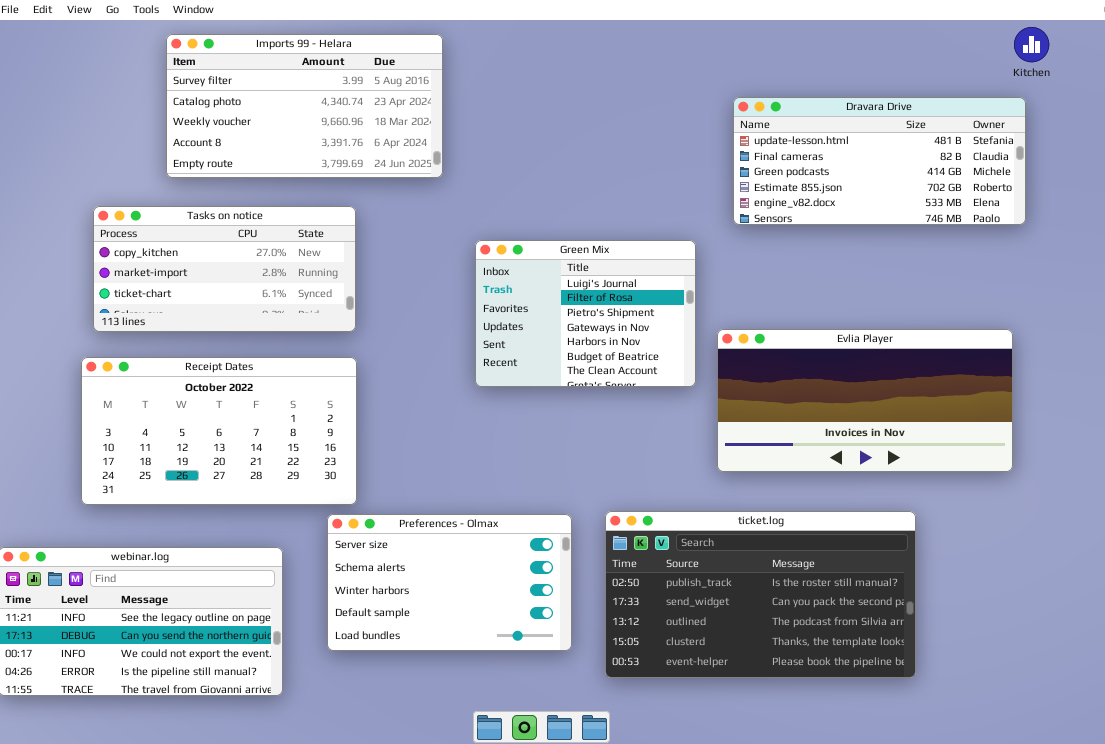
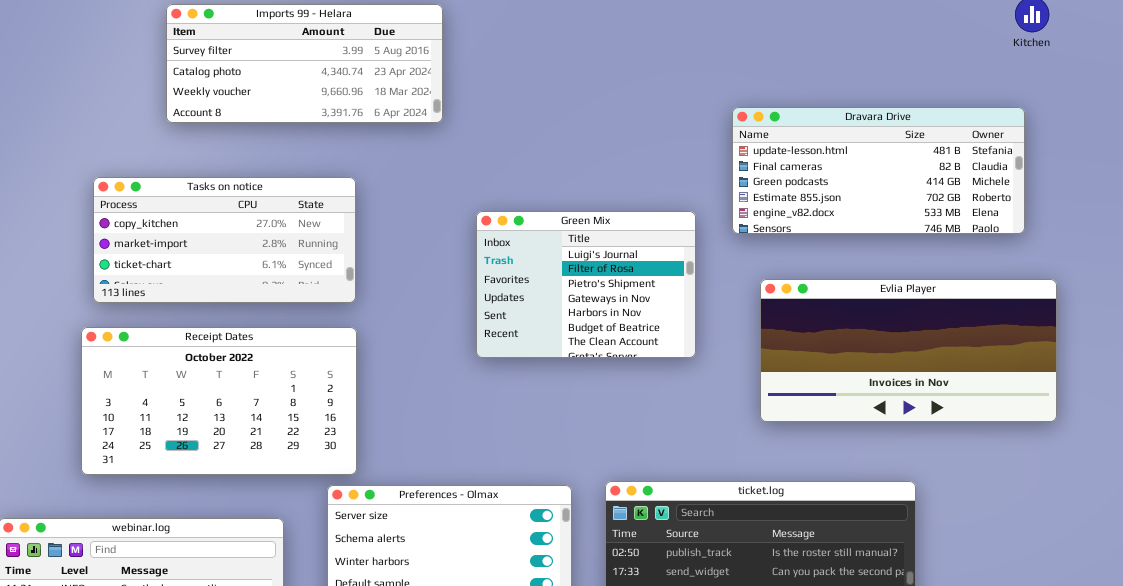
Imports 99 - Helara: [166,34,443,178] -> [166,4,443,123], resized
Dravara Drive: [733,97,1026,225] -> [732,107,1025,234], moved
Evlia Player: [717,329,1013,472] -> [760,279,1057,422], moved

